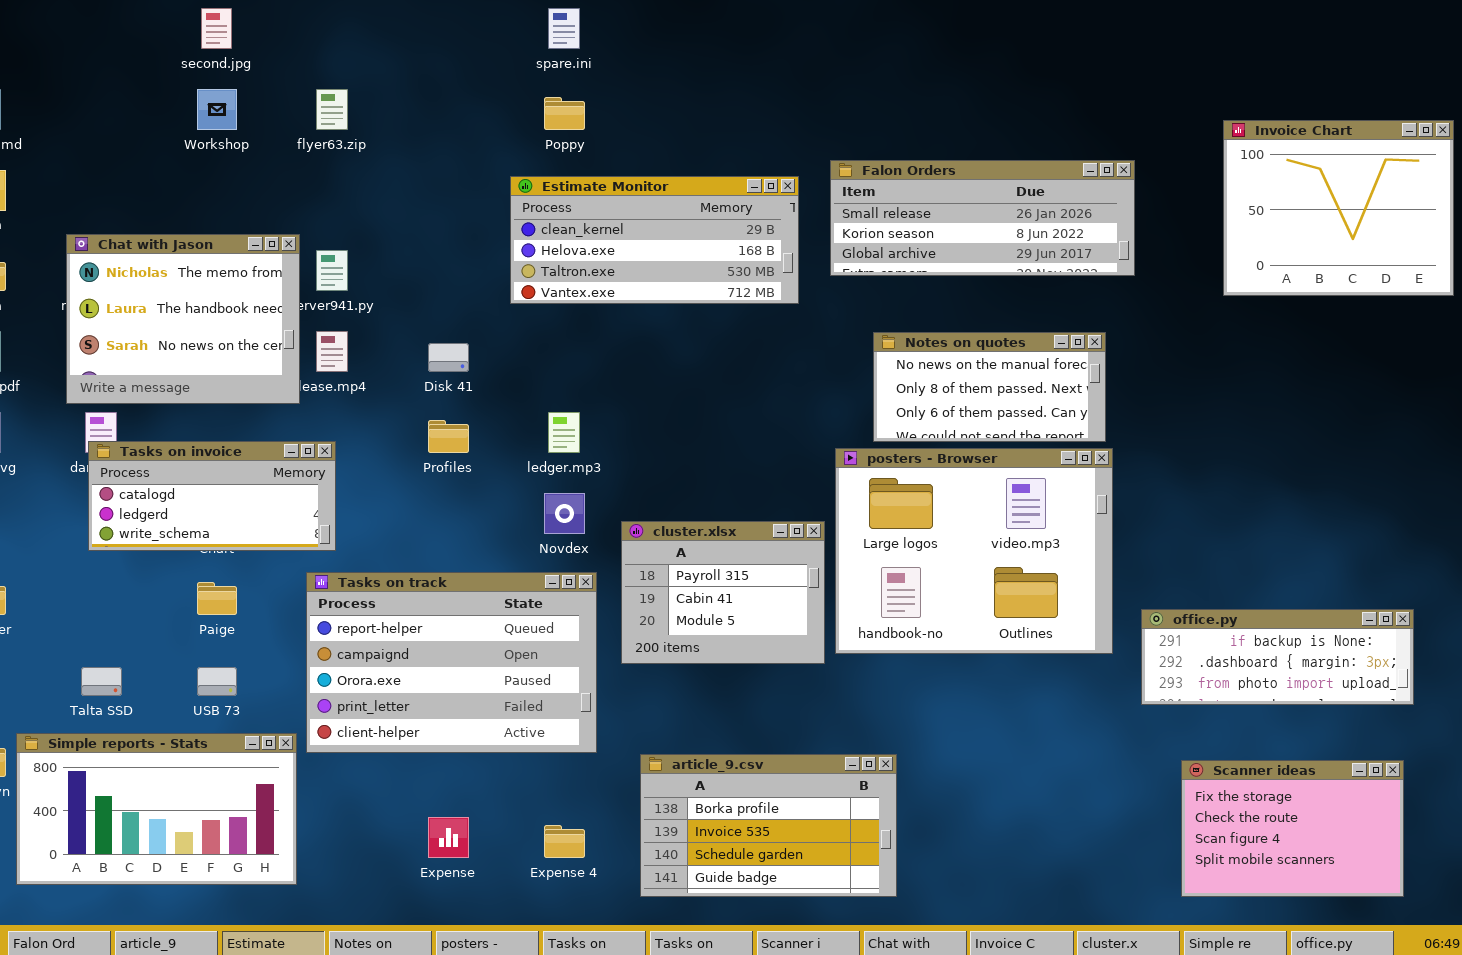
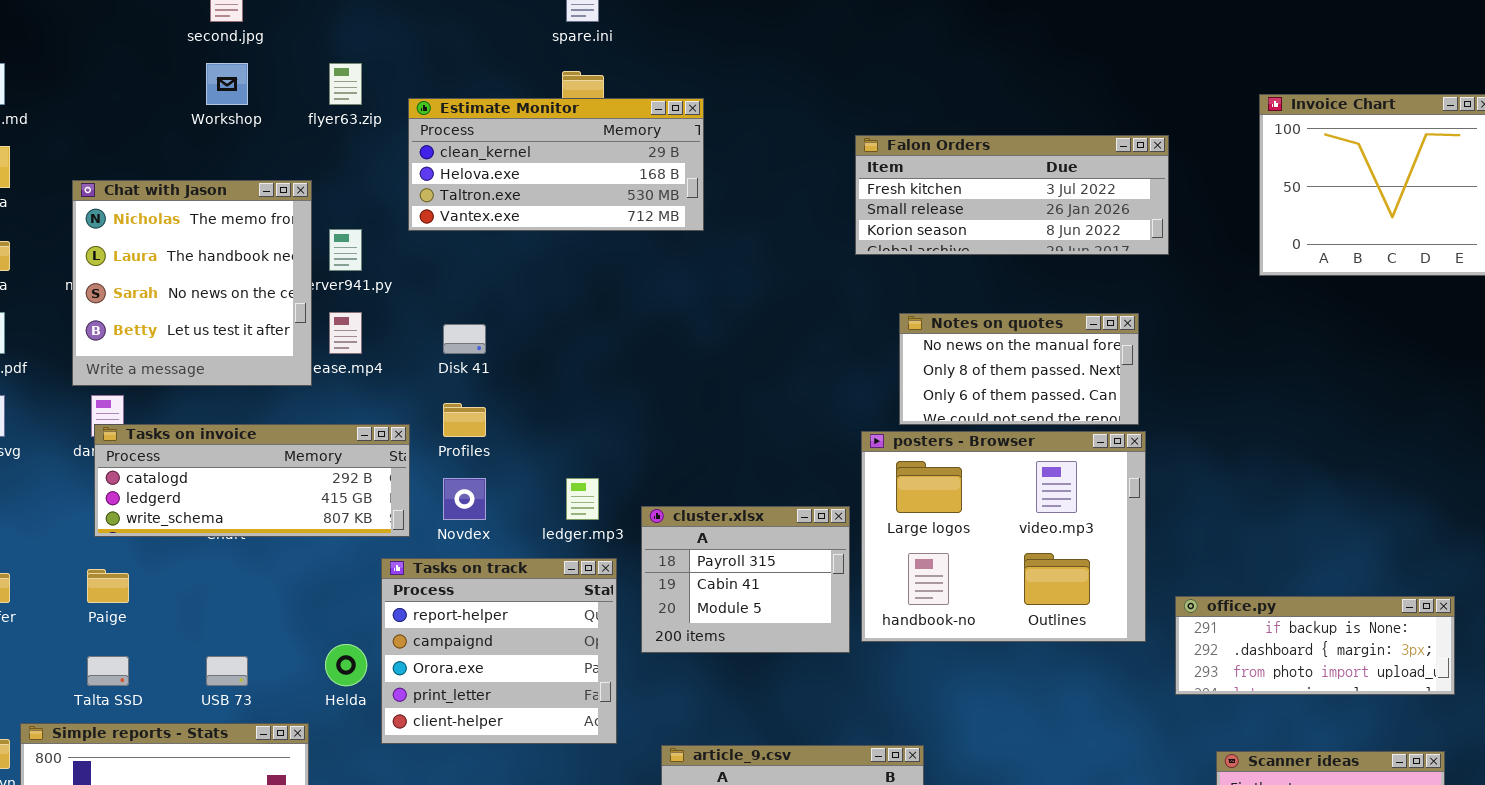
Falon Orders: [830,160,1135,276] -> [855,135,1169,255], scrolled up 1 row
Estimate Monitor: [510,176,799,304] -> [408,98,704,231], moved
Chat with Jason: [66,234,300,404] -> [72,180,312,386], resized
ledger.mp3: [548,412,580,453] -> [566,478,599,520], moved
Tasks on invoice: [88,441,336,551] -> [94,424,410,537], resized
Novdex: [544,493,585,534] -> [443,478,486,520], moved
Tasks on track: [306,572,597,753] -> [381,558,617,744], resized
Paige: [197,582,237,615] -> [87,569,129,603], moved

